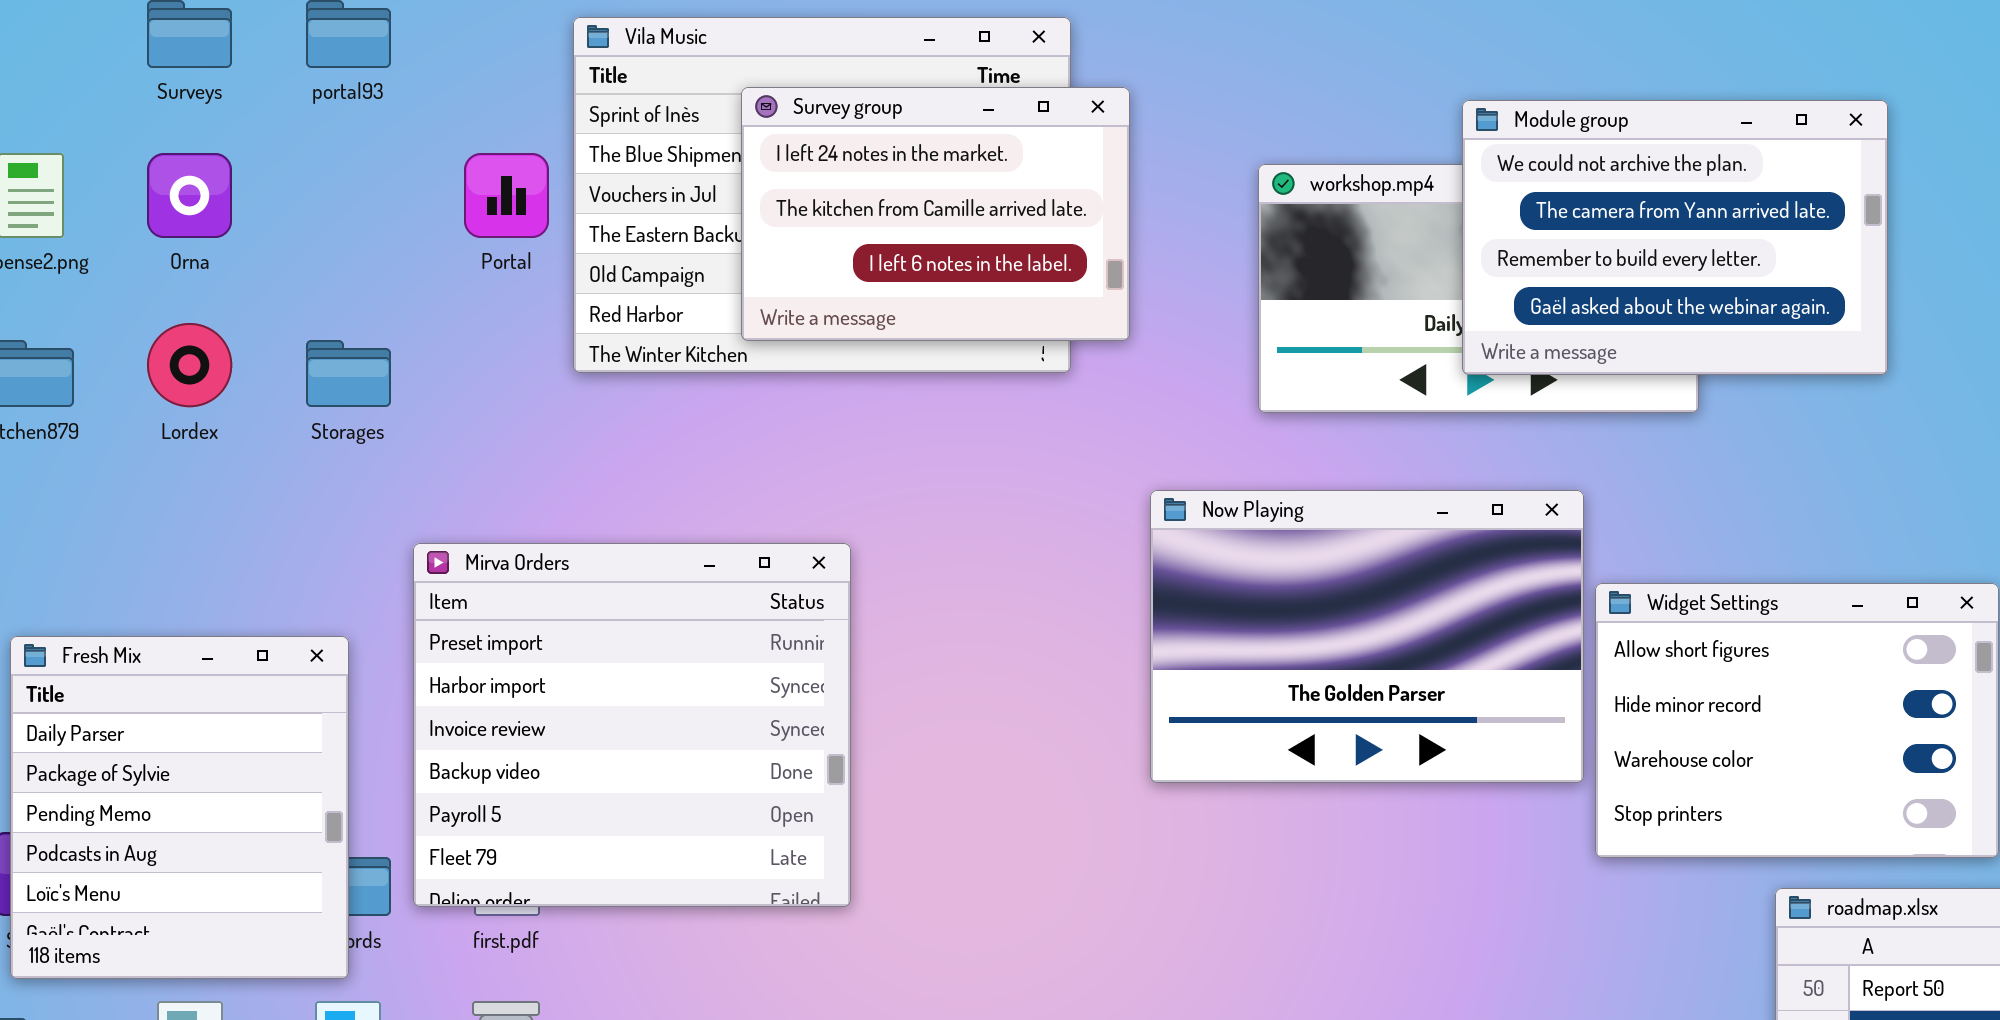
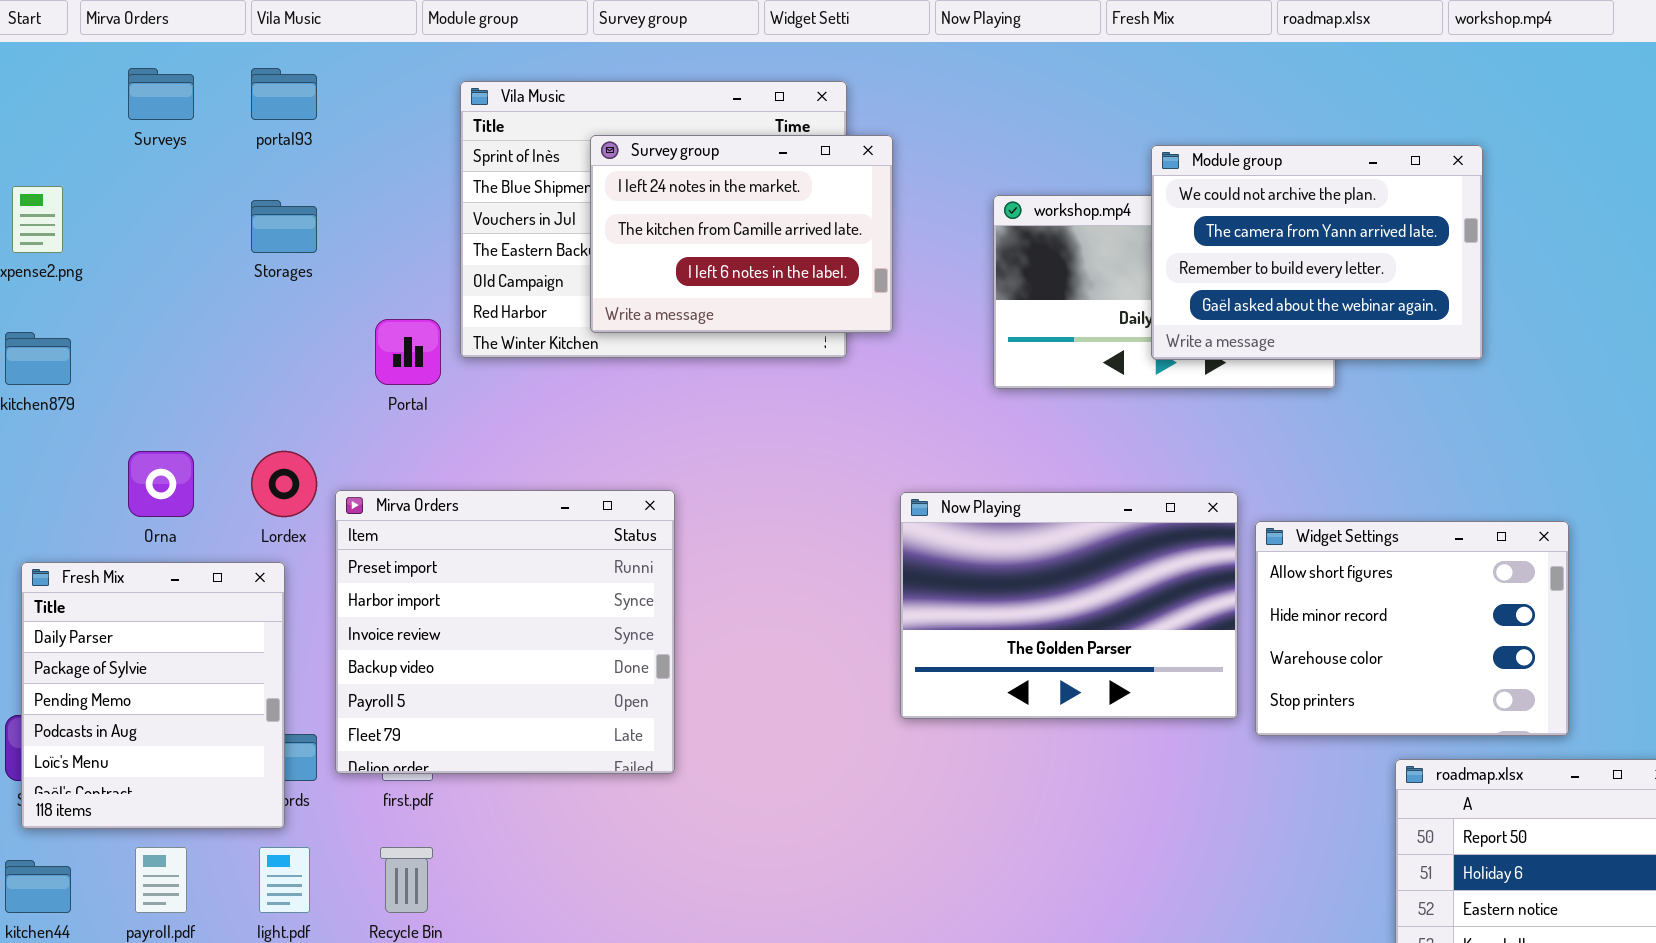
Orna: [147,153,232,238] -> [128,451,194,517], moved
Portal: [464,153,549,238] -> [375,319,441,385], moved
Lordex: [147,323,232,407] -> [251,451,317,517], moved
Storages: [306,340,391,407] -> [251,200,317,253], moved
Now Playing: [1150,490,1584,783] -> [900,492,1238,719], moved

